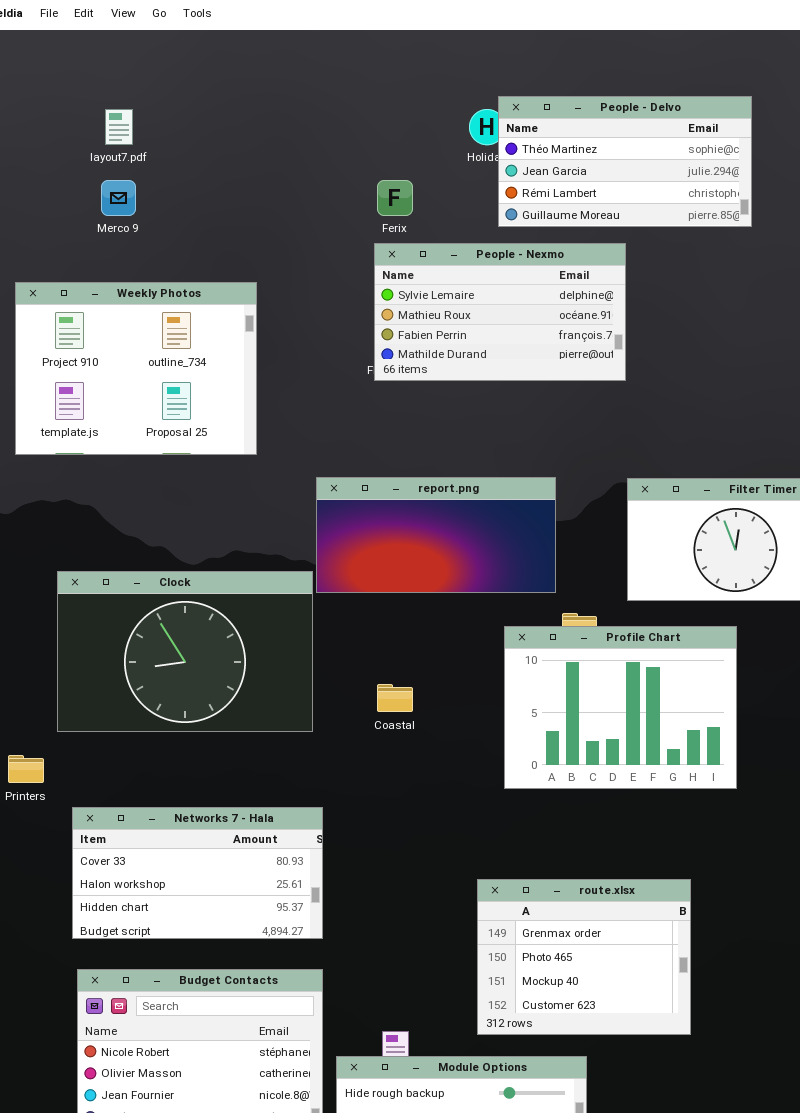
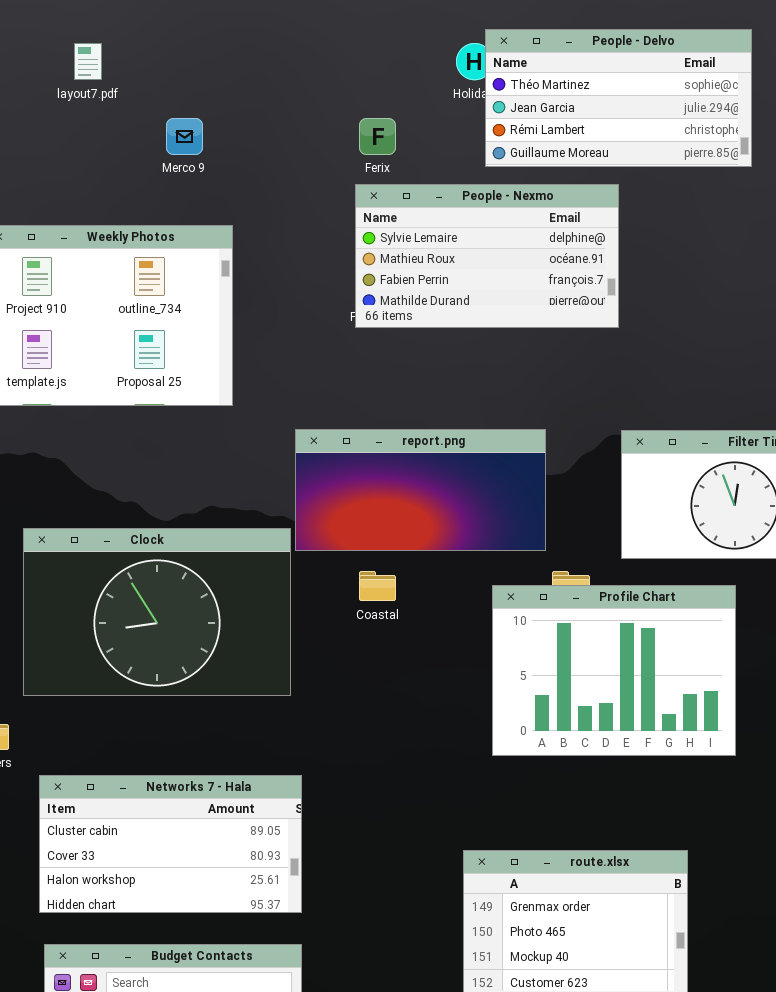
Merco 9: [101,180,136,216] -> [166,118,203,155], moved
Coastal: [377,684,413,712] -> [359,571,396,601], moved
Networks 7 - Hala: [72,807,323,939] -> [39,775,302,913], scrolled up 1 row

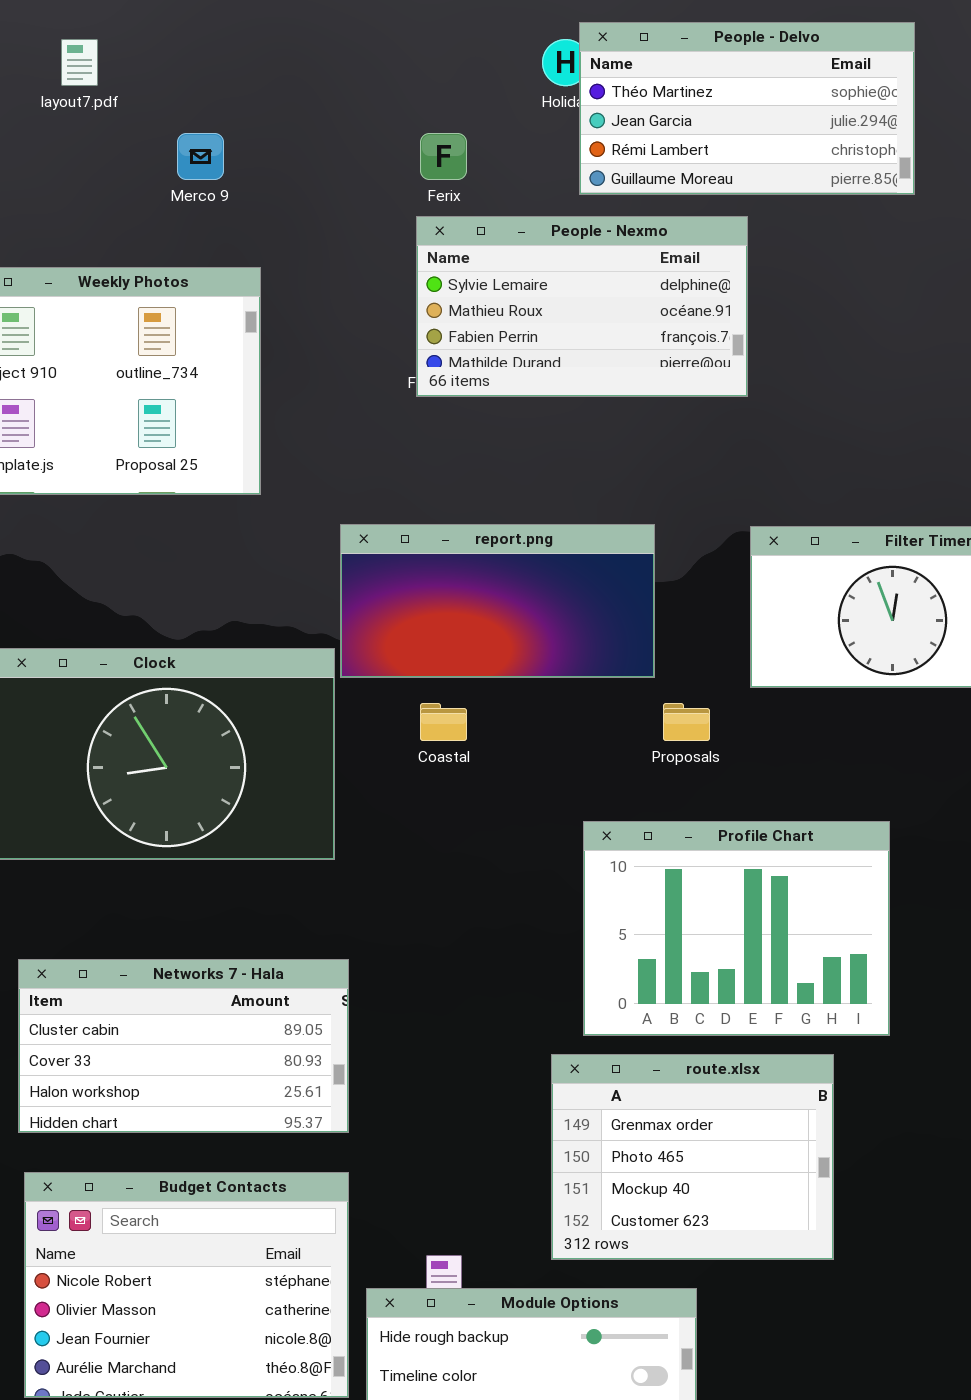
Profile Chart: [492,585,736,756] -> [583,821,890,1036], moved

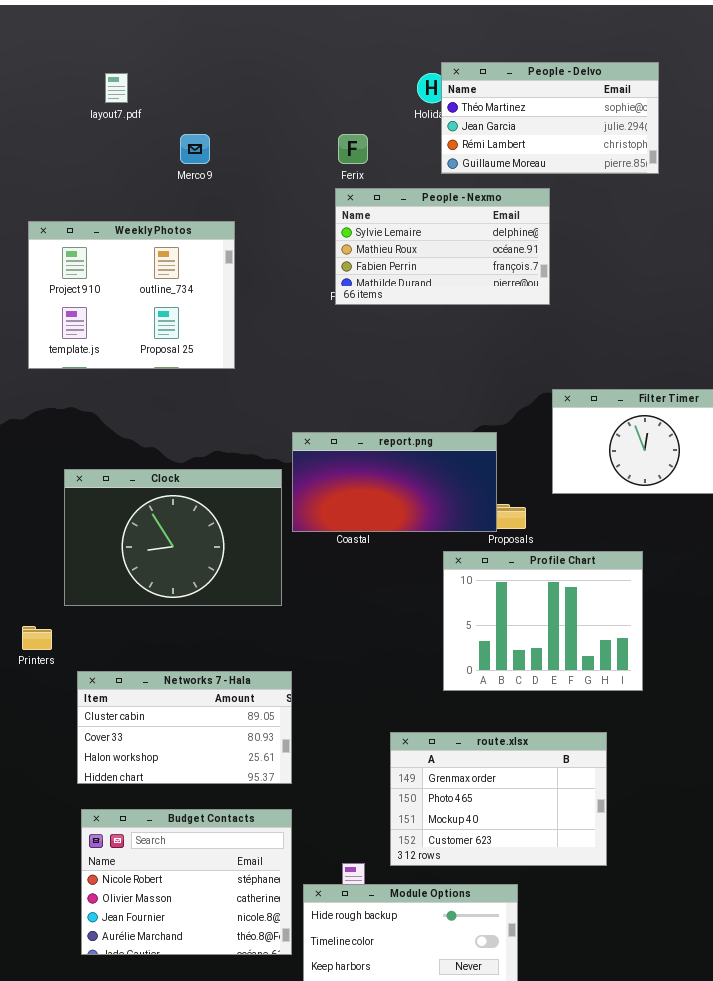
report.png: [340,524,655,678] -> [292,432,497,532], moved
Profile Chart: [583,821,890,1036] -> [443,551,643,691], moved
route.xlsx: [551,1054,834,1260] -> [390,732,607,866], resized

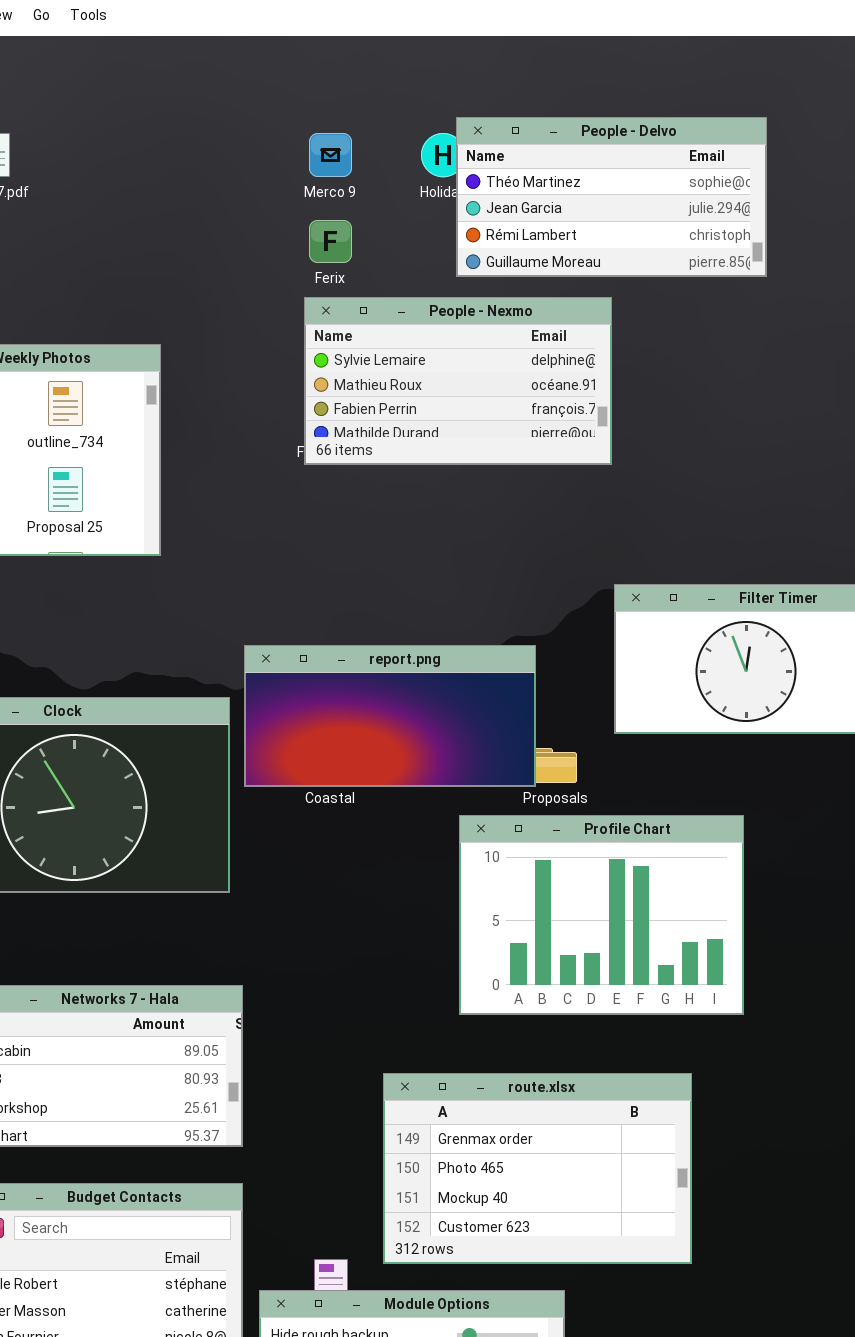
Merco 9: [180,134,210,164] -> [309,133,352,177], moved

